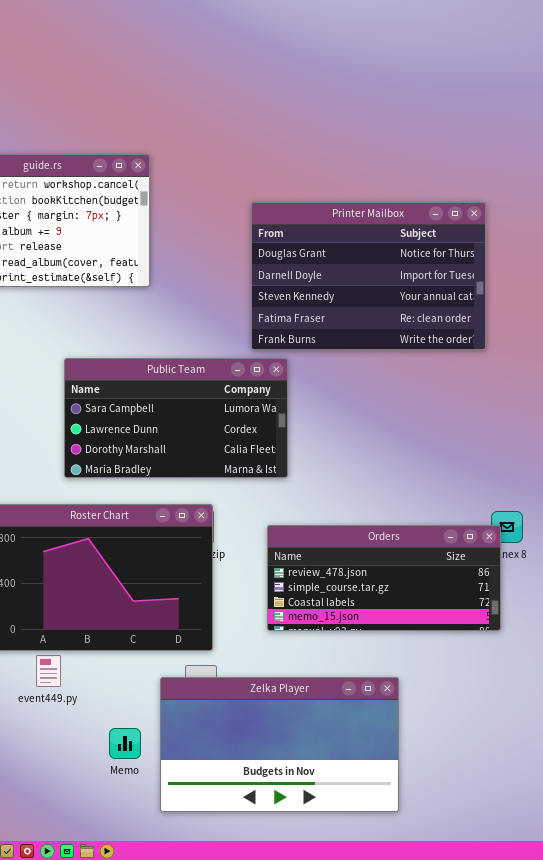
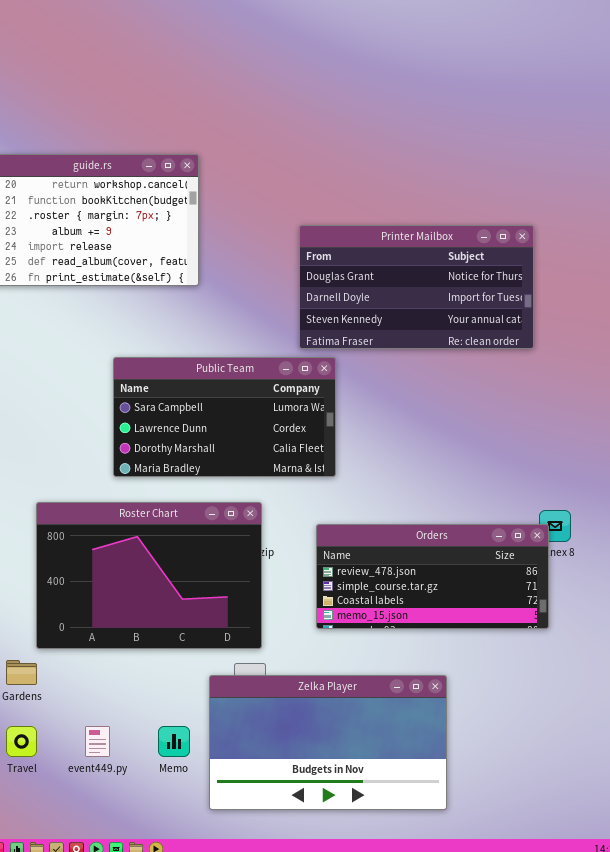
Printer Mailbox: [251,202,486,350] -> [299,225,534,349], resized
event449.py: [36,655,61,687] -> [85,726,110,757], moved

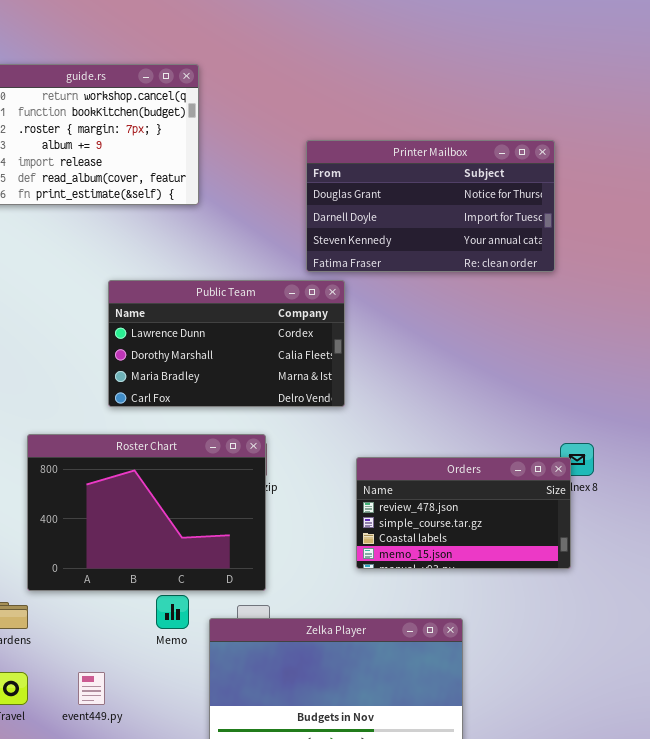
Public Team: [113,357,336,477] -> [108,280,345,407], scrolled down 1 row
Orders: [316,524,549,629] -> [356,457,571,569], resized
Memo: [158,726,190,757] -> [156,595,189,629], moved

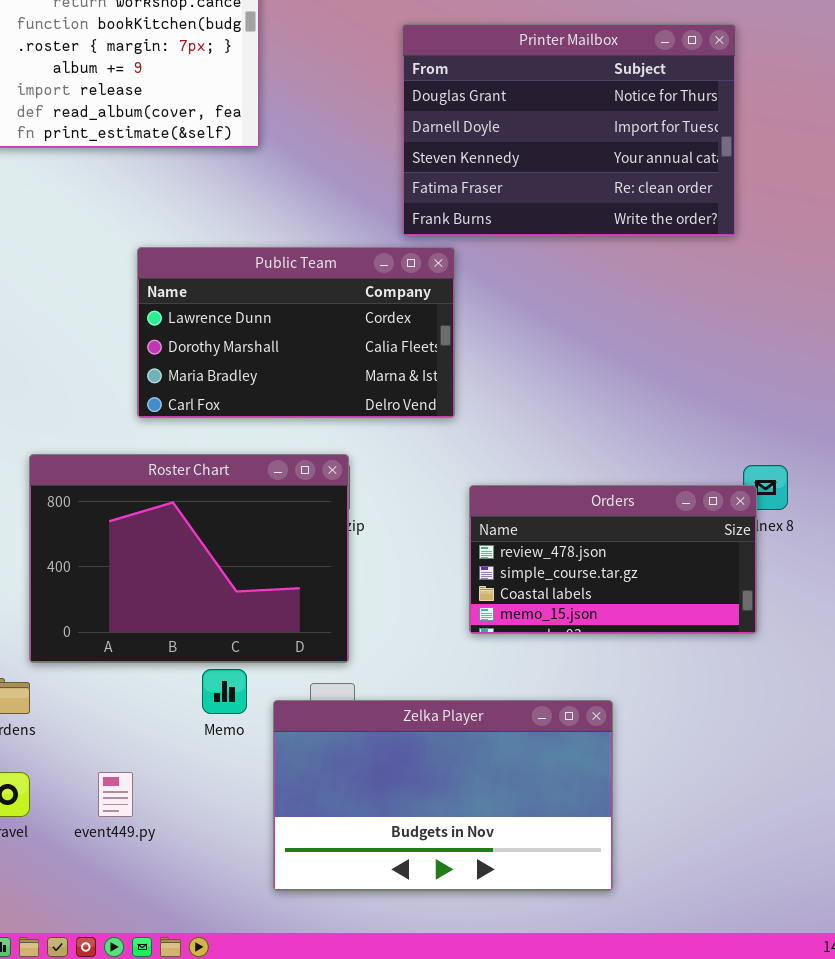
Printer Mailbox: [306,140,555,272] -> [402,24,736,236], resized

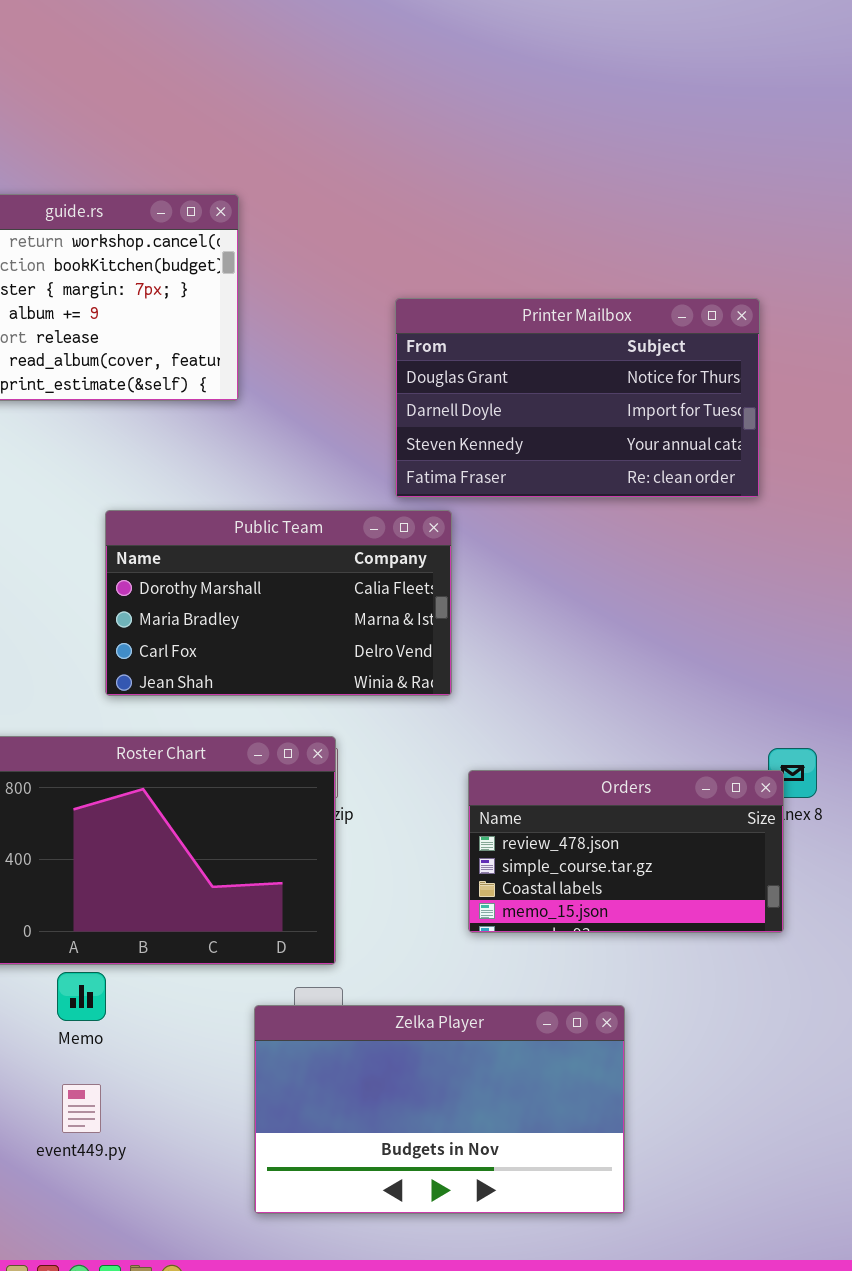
Printer Mailbox: [402,24,736,236] -> [395,298,760,498], resized
Public Team: [137,247,455,418] -> [105,510,452,696], scrolled down 1 row
Memo: [202,669,247,714] -> [57,972,106,1021], moved

